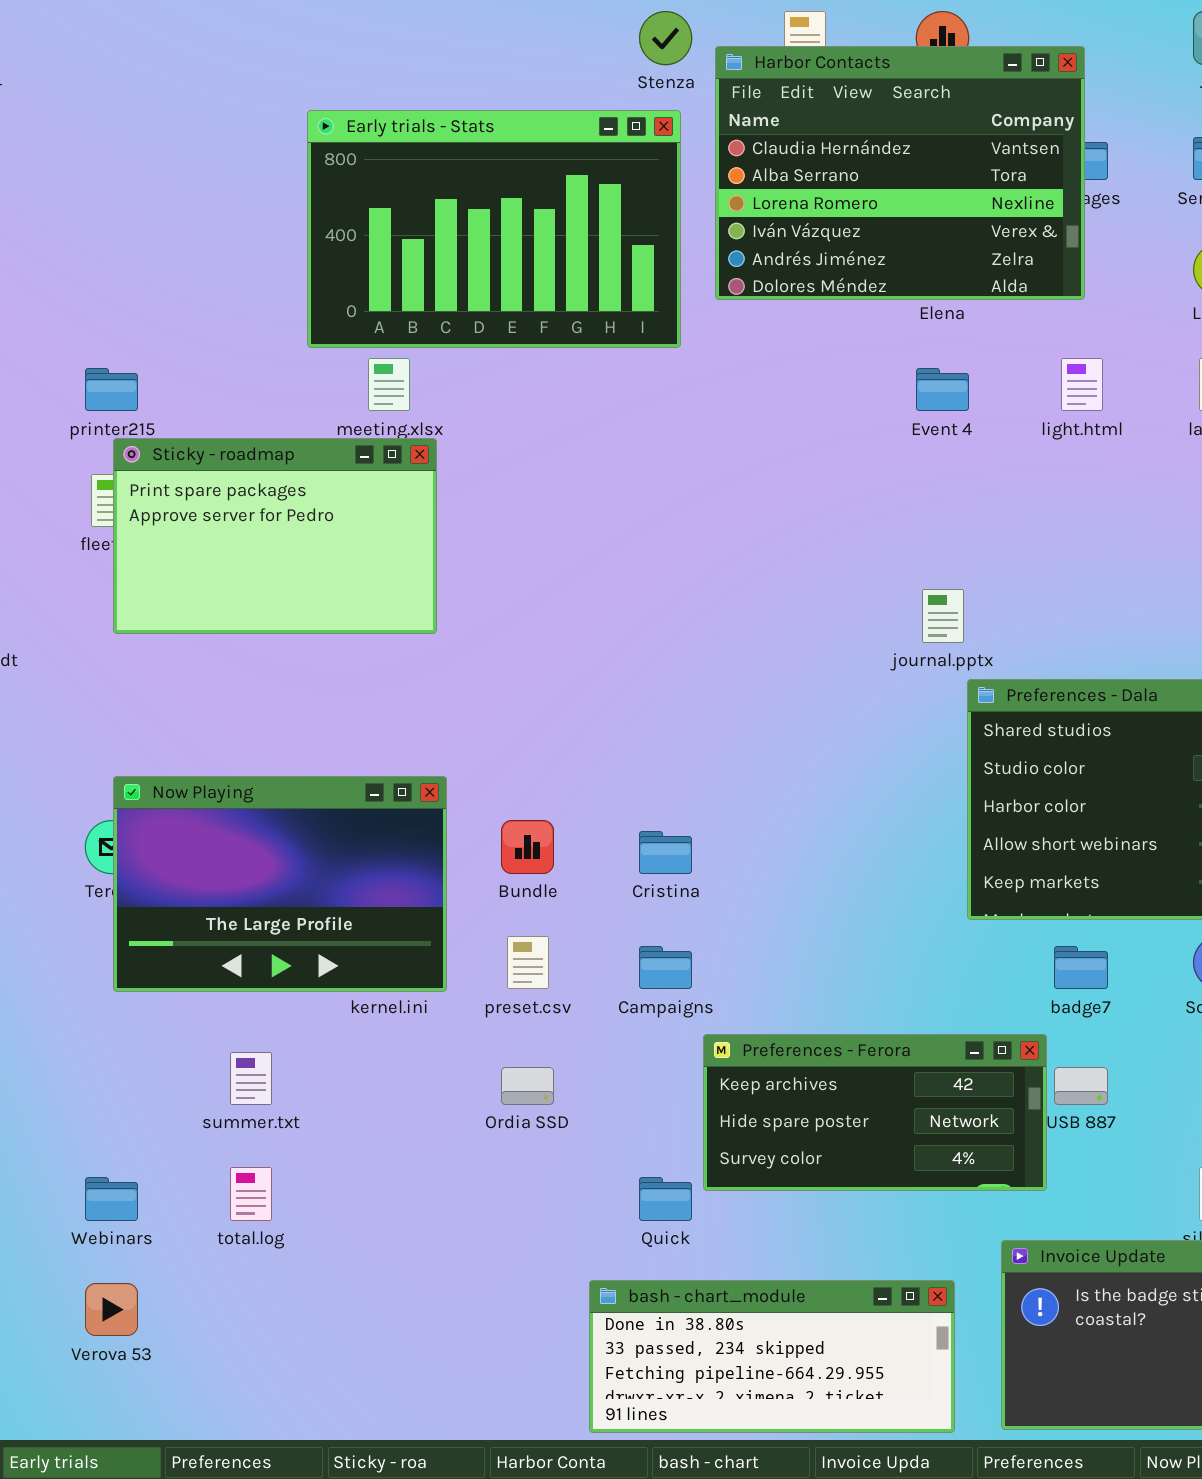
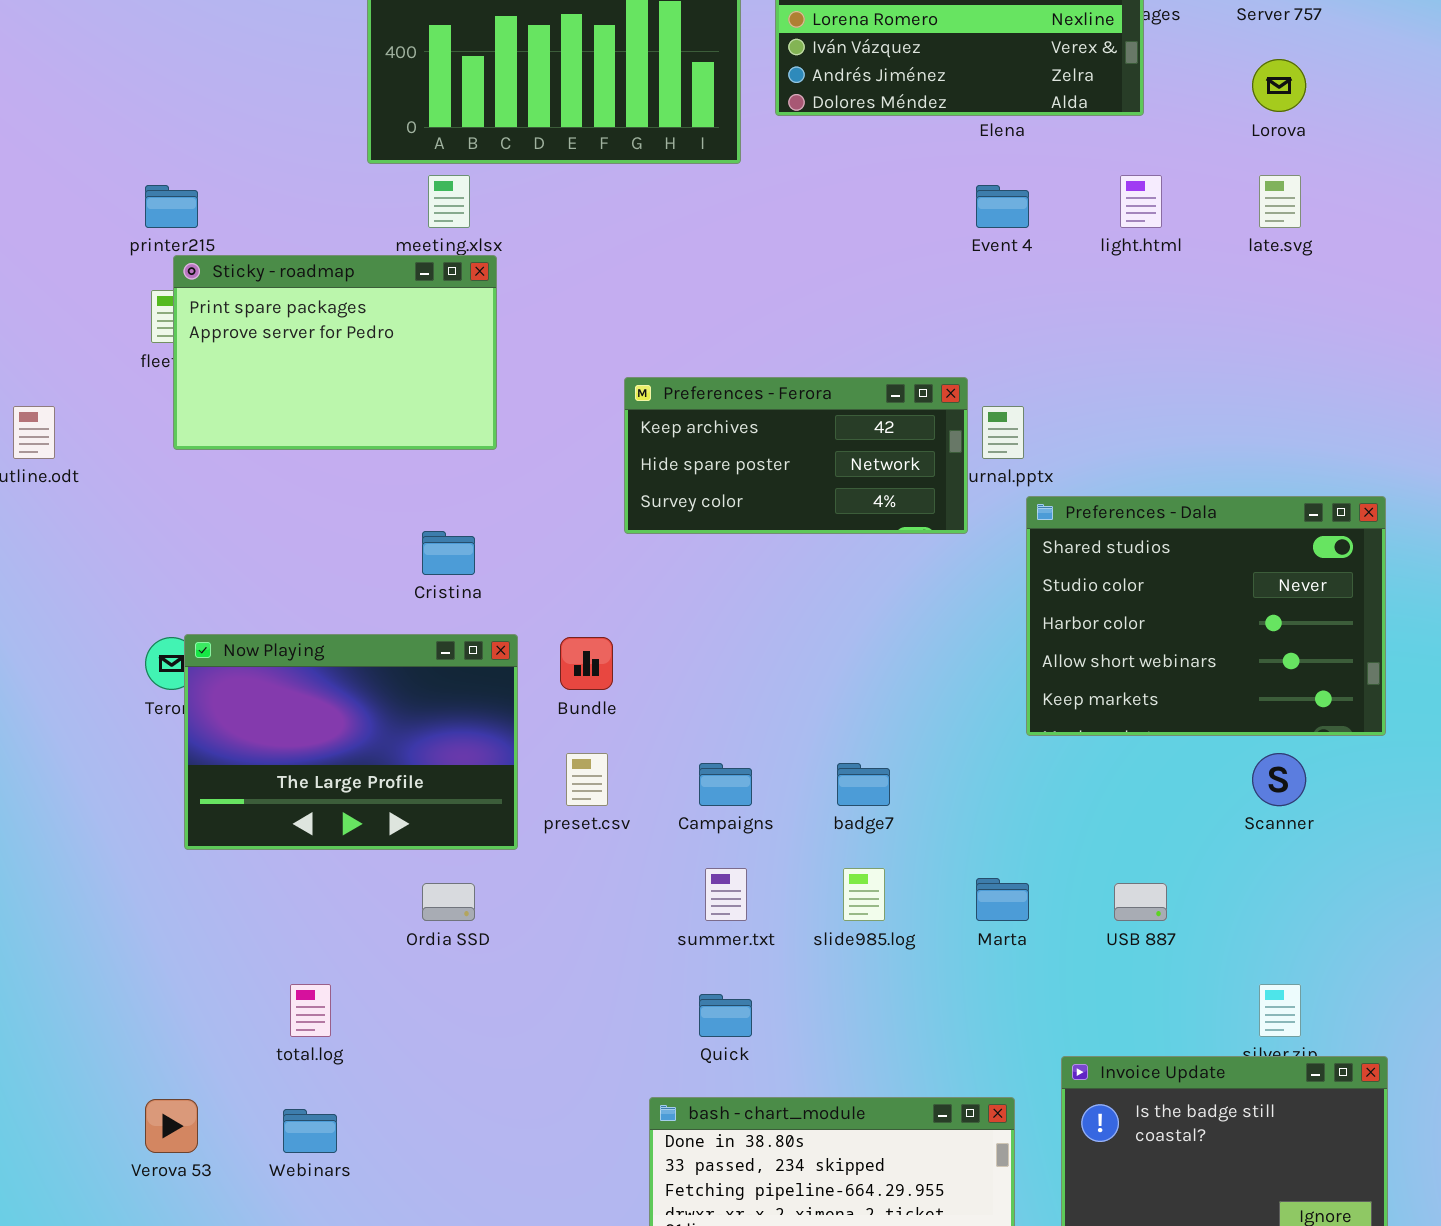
Now Playing: [113,776,447,992] -> [184,634,518,850], moved
Cristina: [639,831,692,874] -> [422,531,475,575], moved
badge7: [1054,946,1108,989] -> [837,763,890,806], moved
Preferences - Ferora: [703,1034,1047,1191] -> [624,377,968,534], moved
summer.txt: [230,1052,272,1105] -> [705,868,747,921], moved
Ordia SSD: [501,1067,554,1105] -> [422,883,475,921], moved
Webinars: [85,1177,138,1221] -> [283,1109,337,1153], moved

